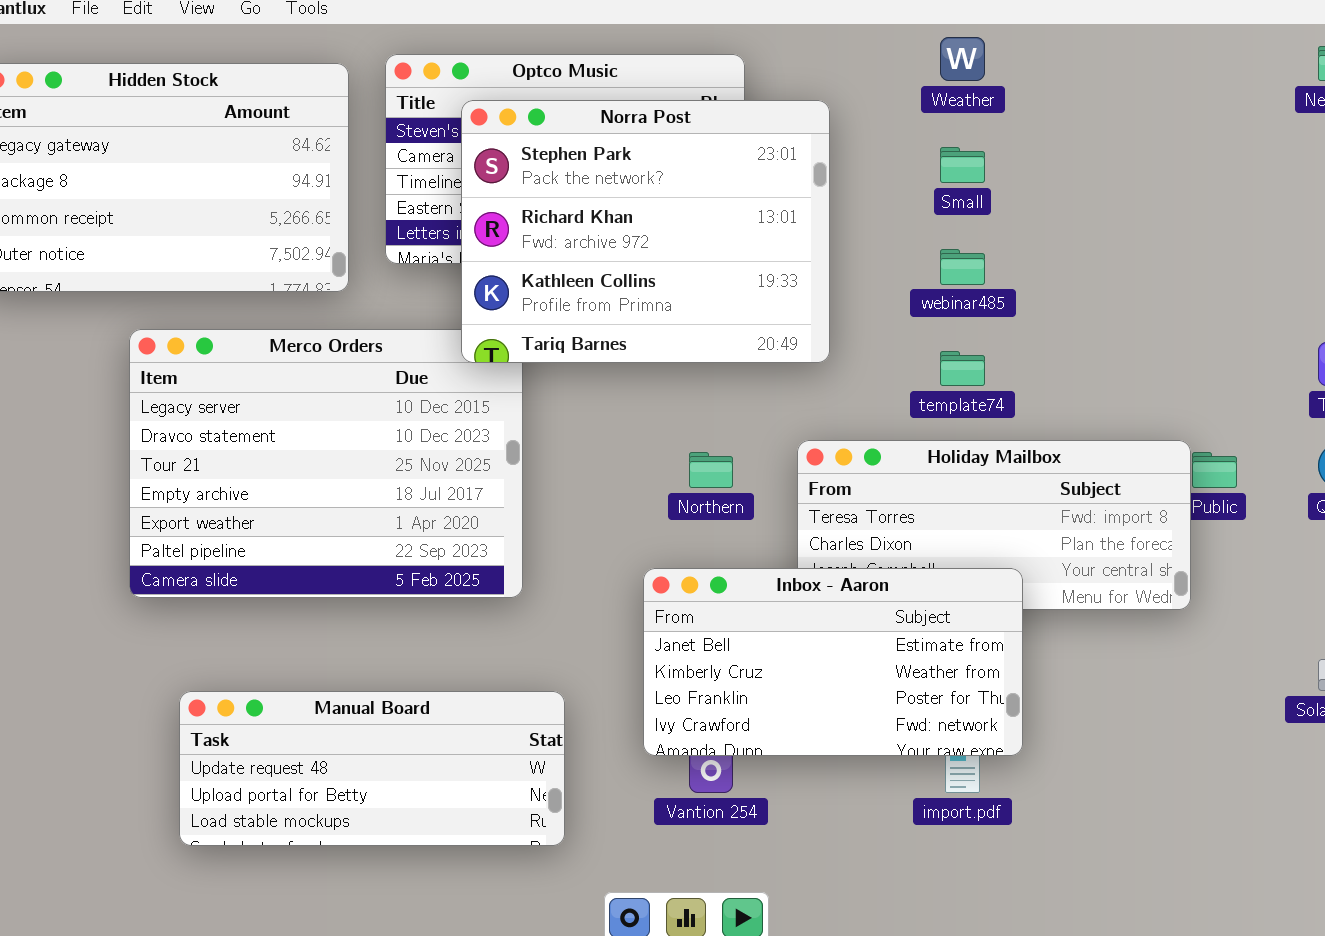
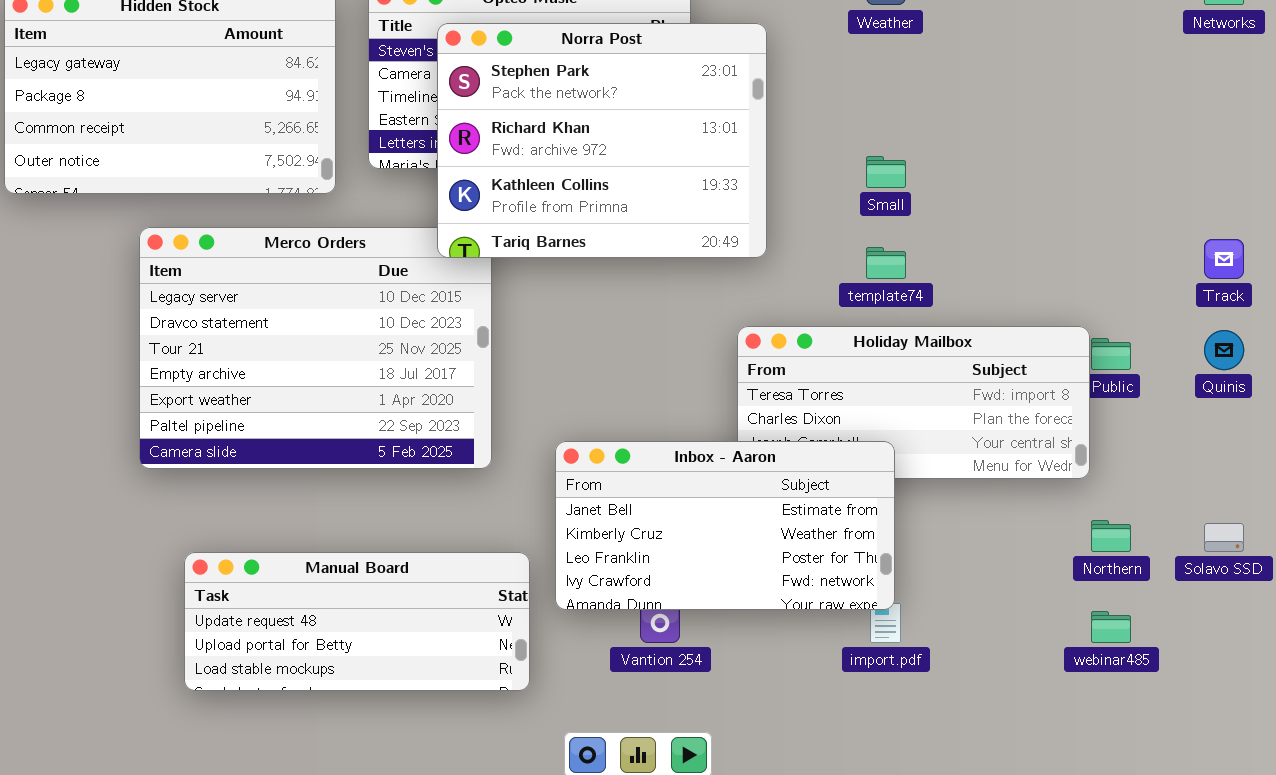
Small: [940,147,985,183] -> [866,156,906,188], moved
webinar485: [940,249,985,285] -> [1091,611,1131,643], moved
Northern: [689,452,733,488] -> [1091,520,1131,552], moved
Inbox - Aaron: [643,568,1023,756] -> [555,441,895,610], moved

